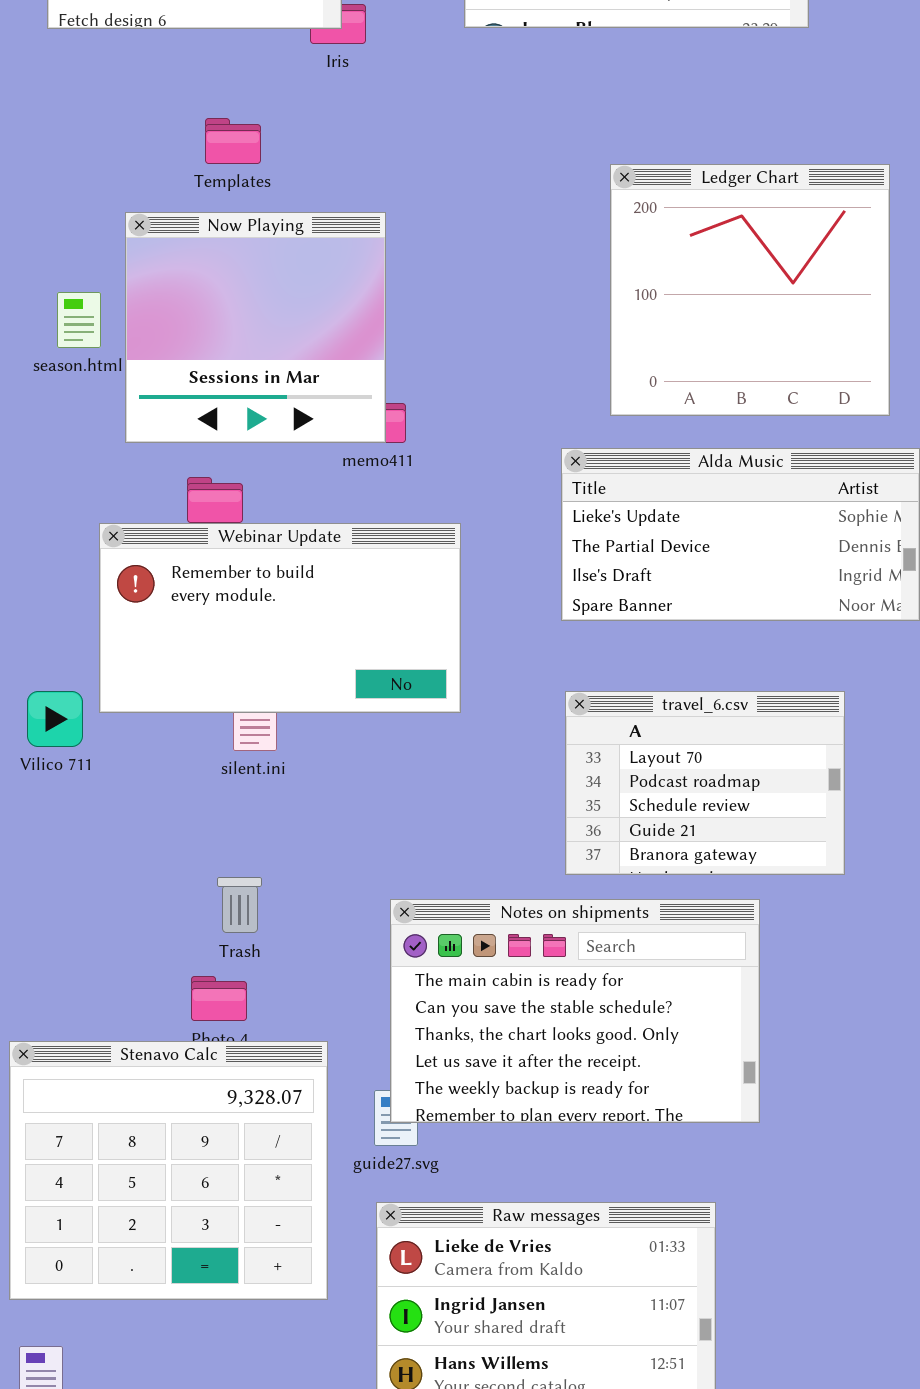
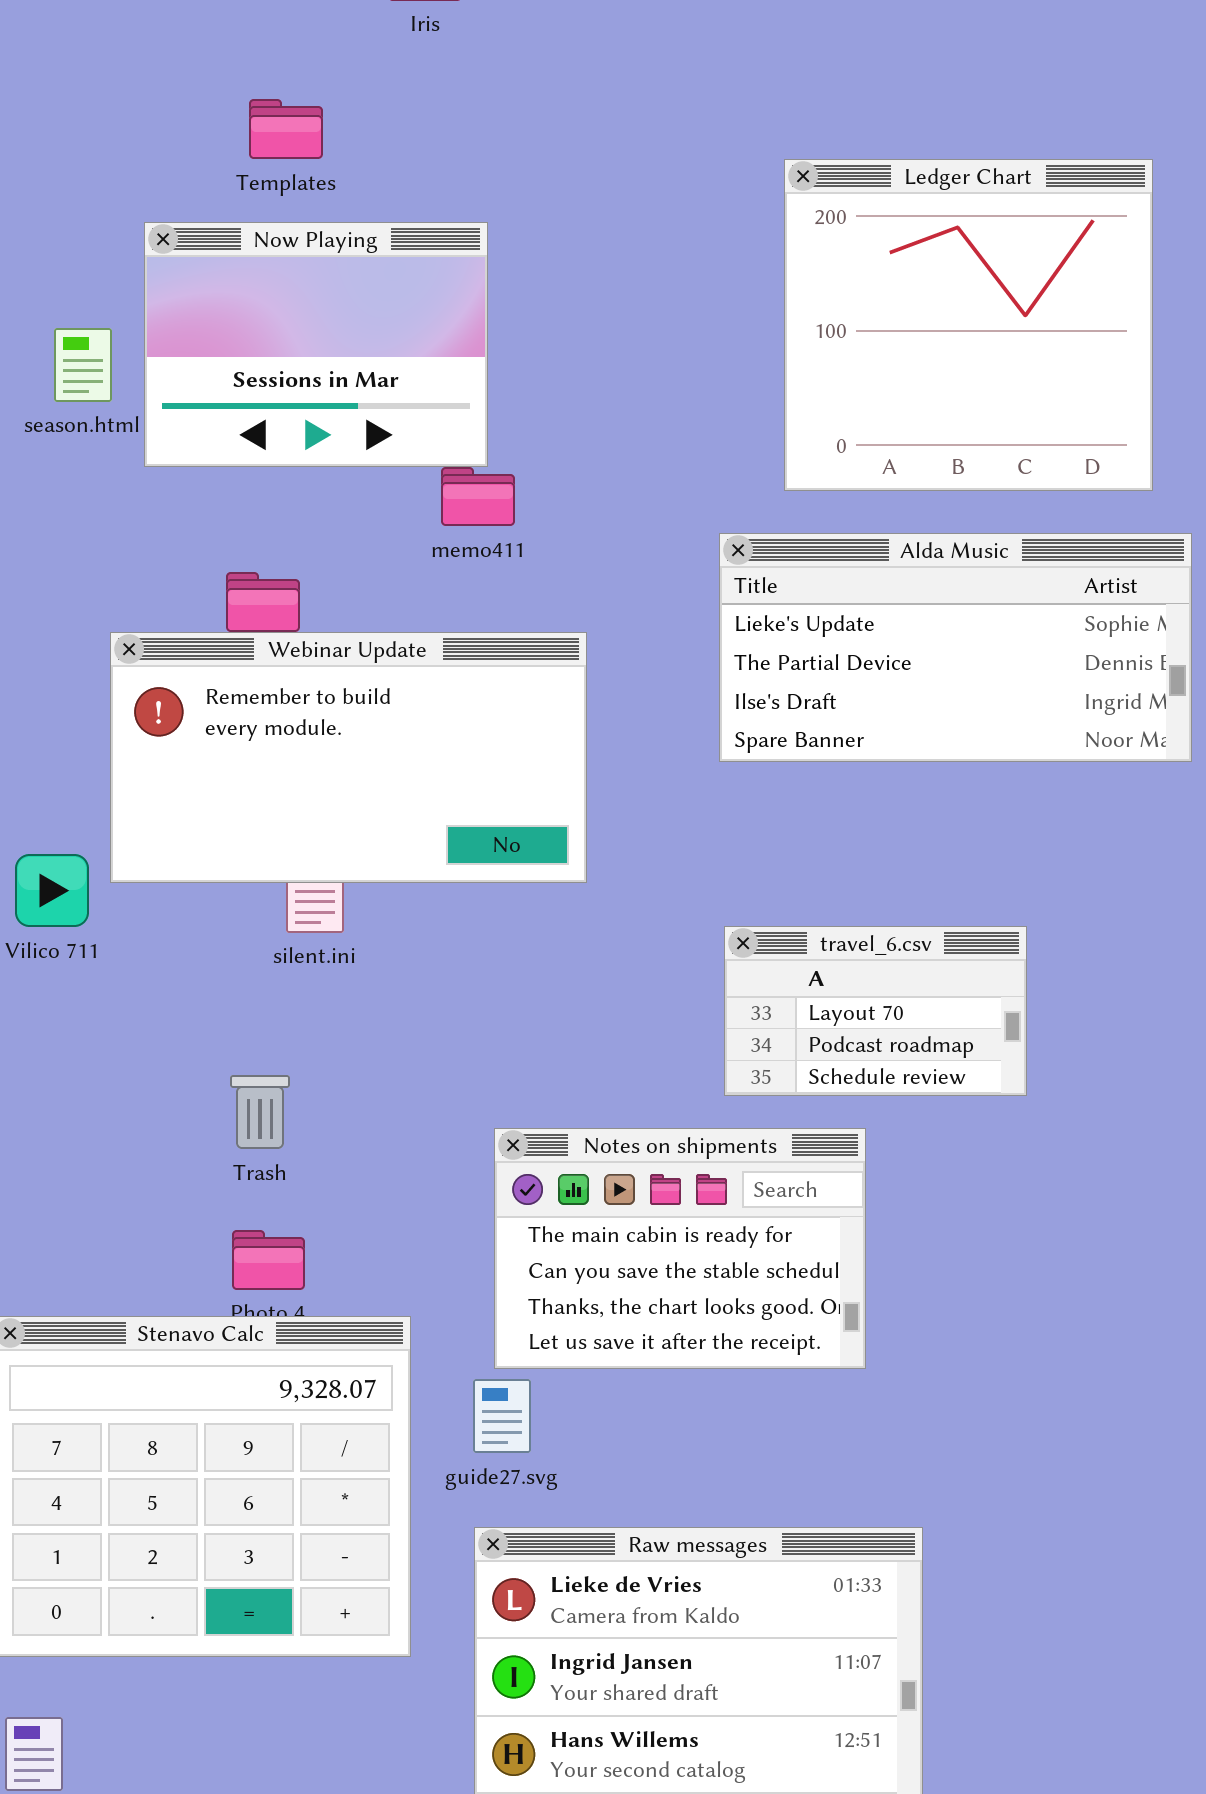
Now Playing: [125,212,386,443] -> [144,222,488,467], resized
travel_6.csv: [565,691,845,875] -> [724,926,1027,1096], resized
Trash: [217,877,262,933] -> [230,1075,290,1149], moved
Notes on shipments: [390,899,760,1123] -> [494,1128,866,1369], resized

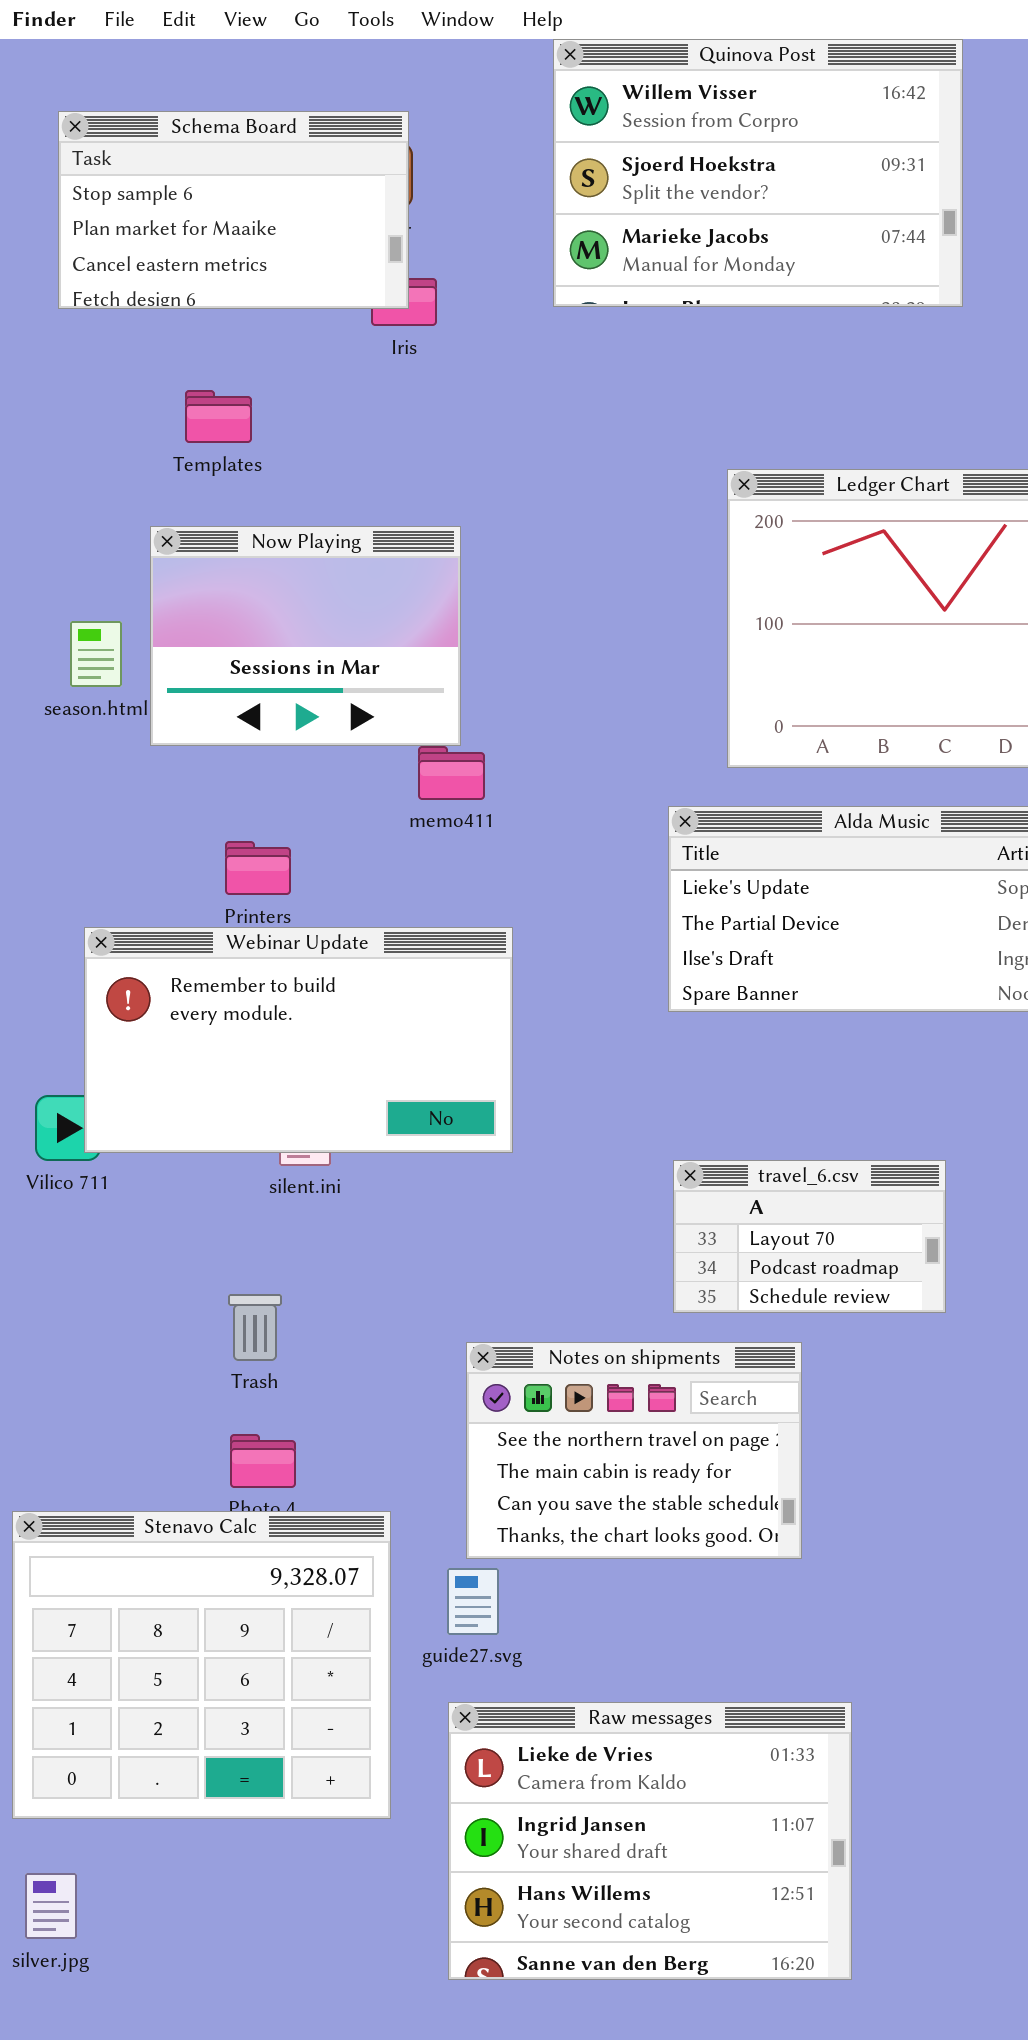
Templates: [249,99,323,159] -> [185,390,252,443], moved
Webinar Update: [110,632,587,883] -> [84,927,513,1153], moved
Notes on shipments: [494,1128,866,1369] -> [466,1342,802,1559], scrolled up 1 row

